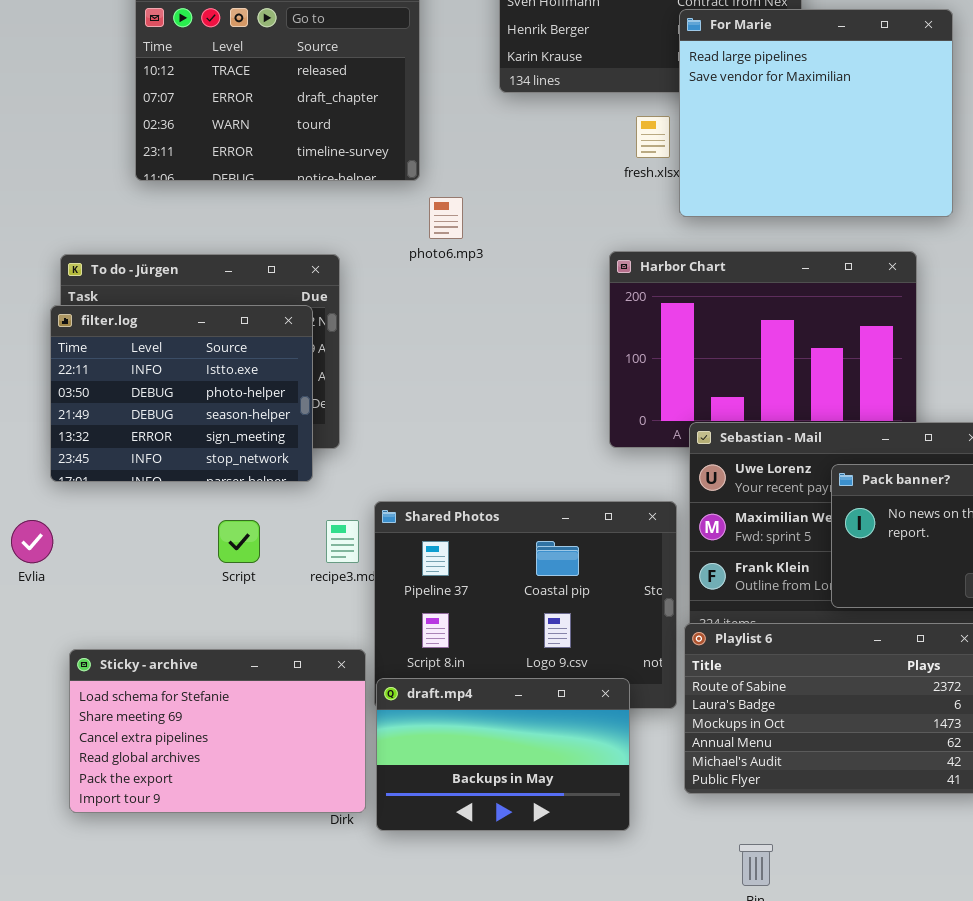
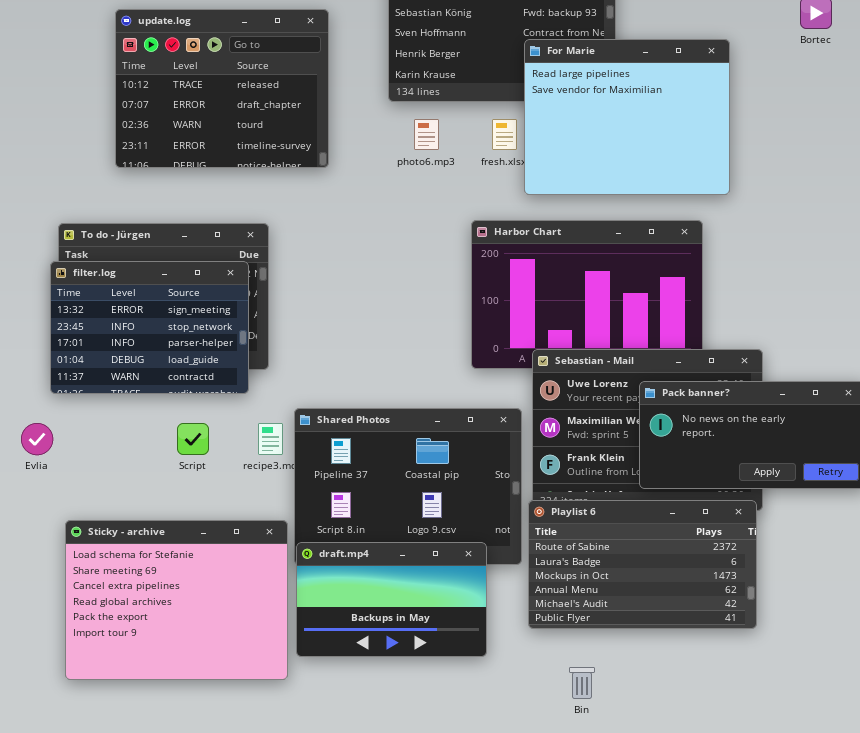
photo6.mp3: [429,197,463,239] -> [414,119,439,150], moved
filter.log: [50,305,313,482] -> [50,261,249,394], scrolled down 3 rows
Sticky - archive: [69,649,366,813] -> [65,520,288,680], resized

